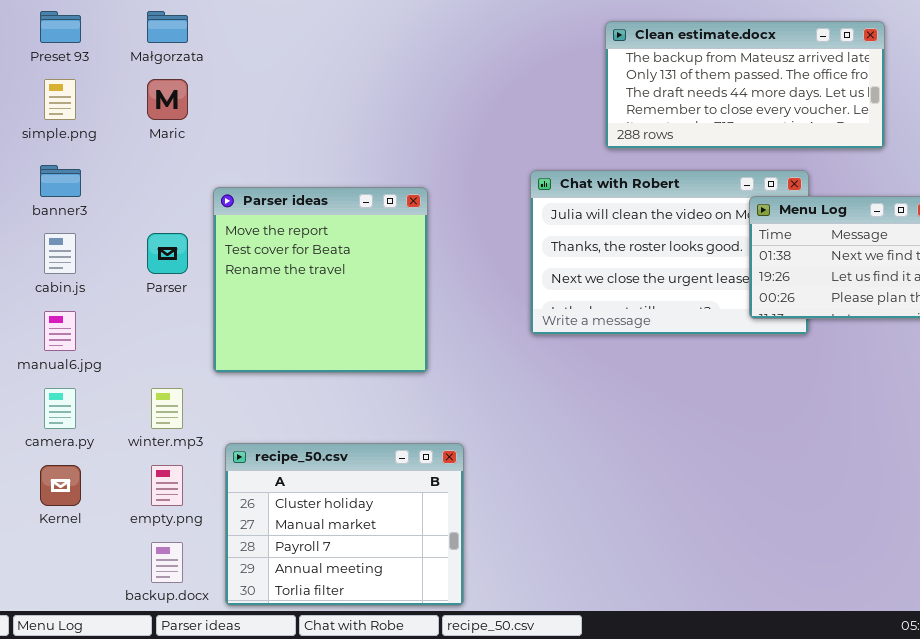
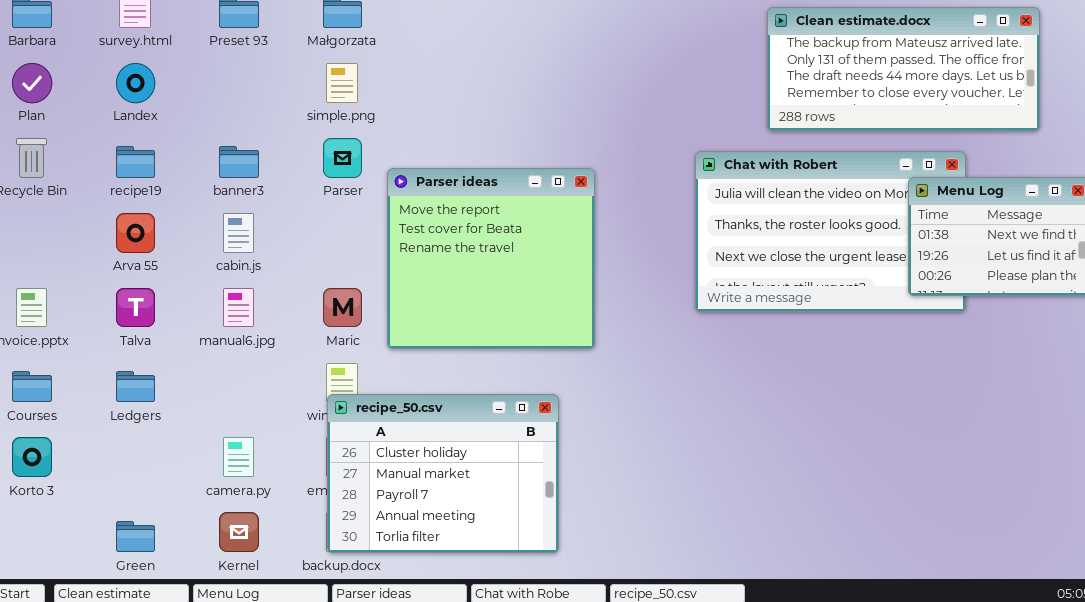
simple.png: [44,79,76,120] -> [326,63,358,103], moved
Maric: [147,79,188,120] -> [323,288,362,327], moved
Parser: [147,233,188,274] -> [323,138,362,178], moved
camera.py: [44,388,76,429] -> [223,437,254,477], moved
recipe_50.csv: [225,443,464,606] -> [327,394,559,553], moved
Kernel: [40,465,81,506] -> [219,512,259,552], moved

